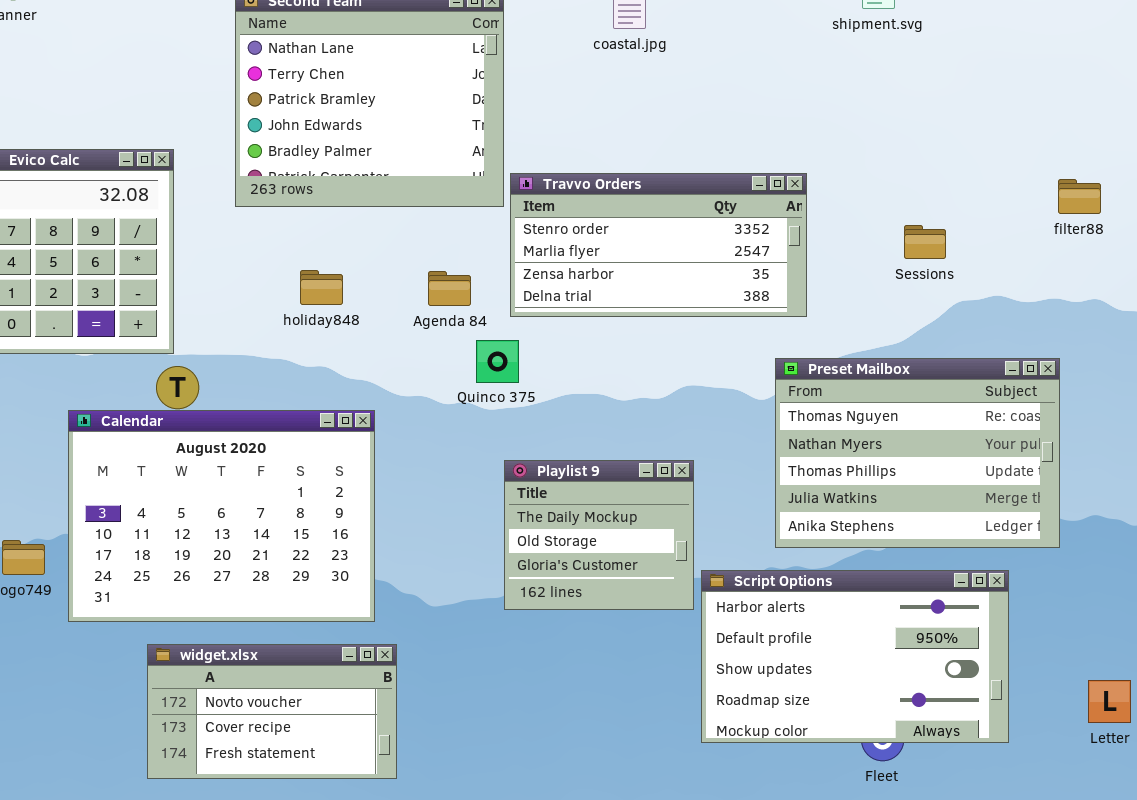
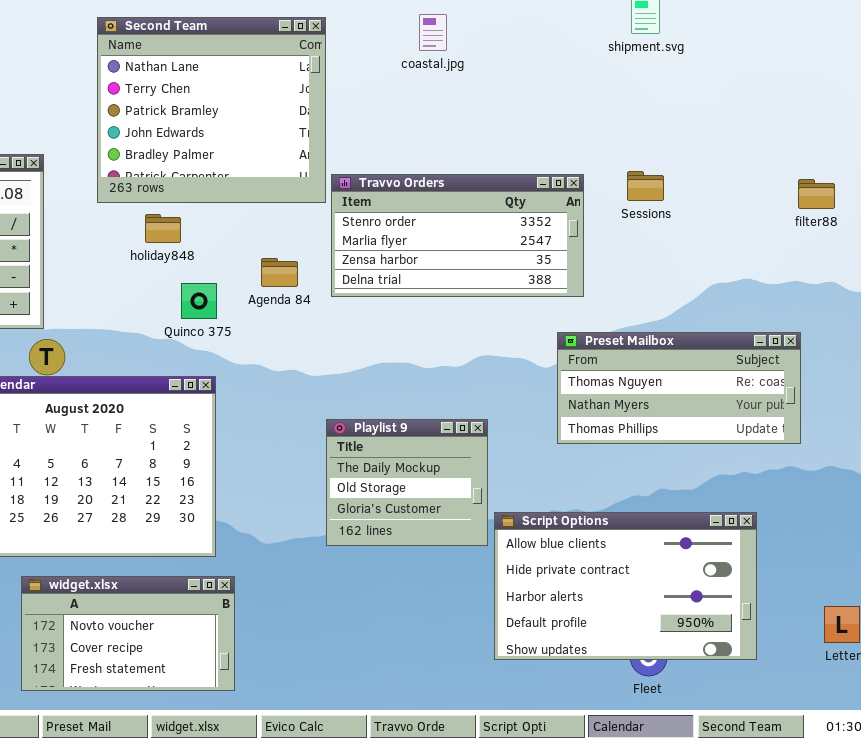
Sessions: [904,225,946,259] -> [627,171,664,201], moved
holiday848: [300,270,343,305] -> [145,214,181,243], moved
Quinco 375: [476,340,519,383] -> [181,283,217,319], moved
Preset Mailbox: [775,358,1060,548] -> [557,332,801,444], resized
Script Options: [701,570,1009,743] -> [494,512,757,660], scrolled up 2 rows

